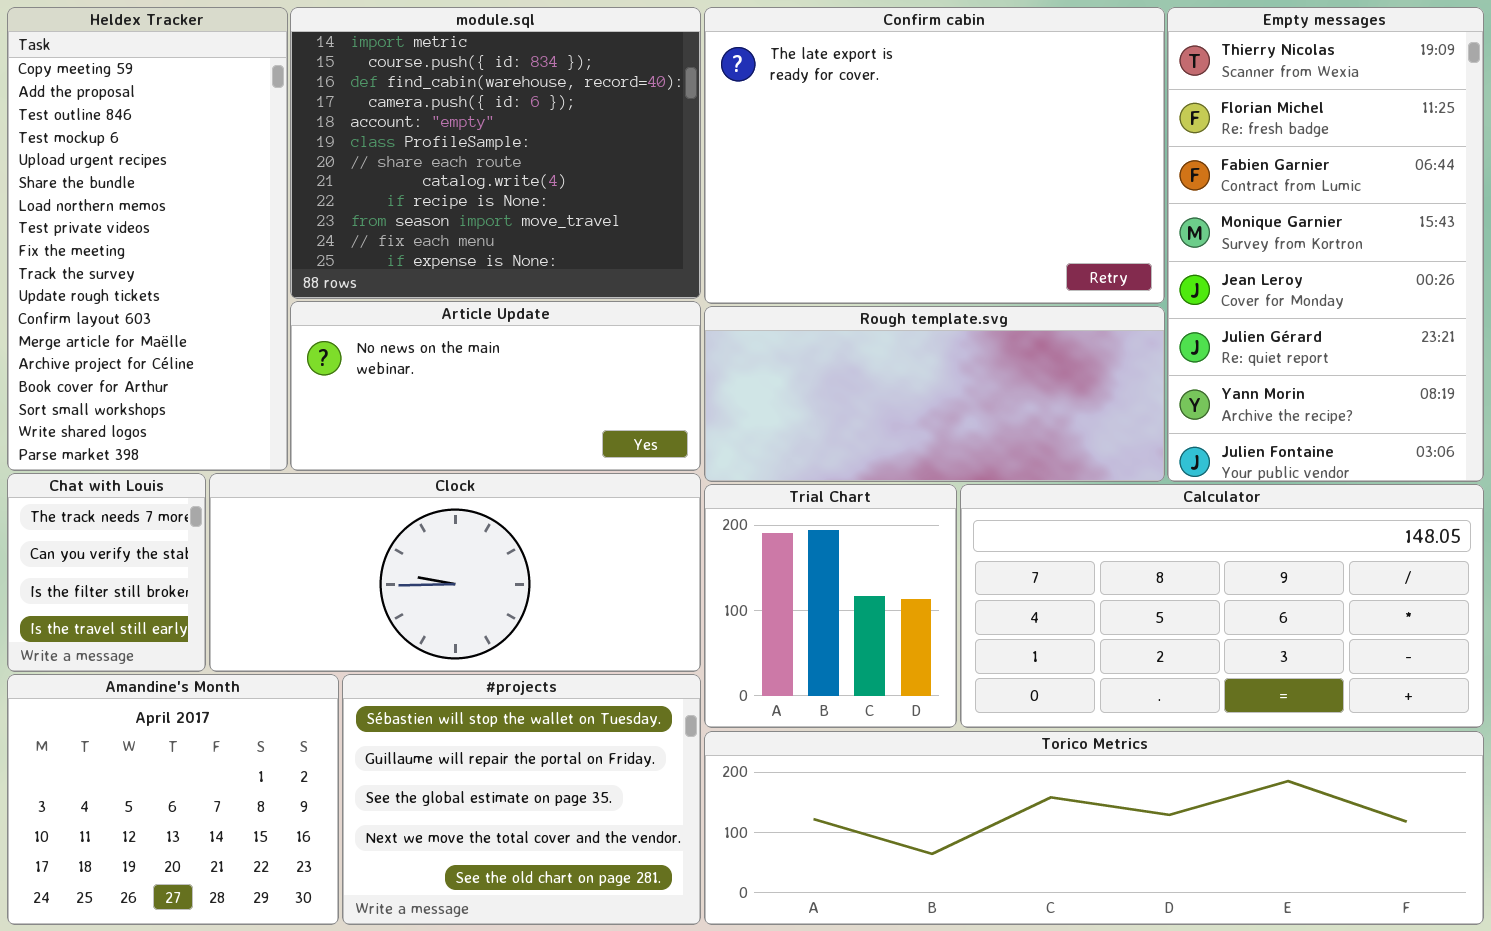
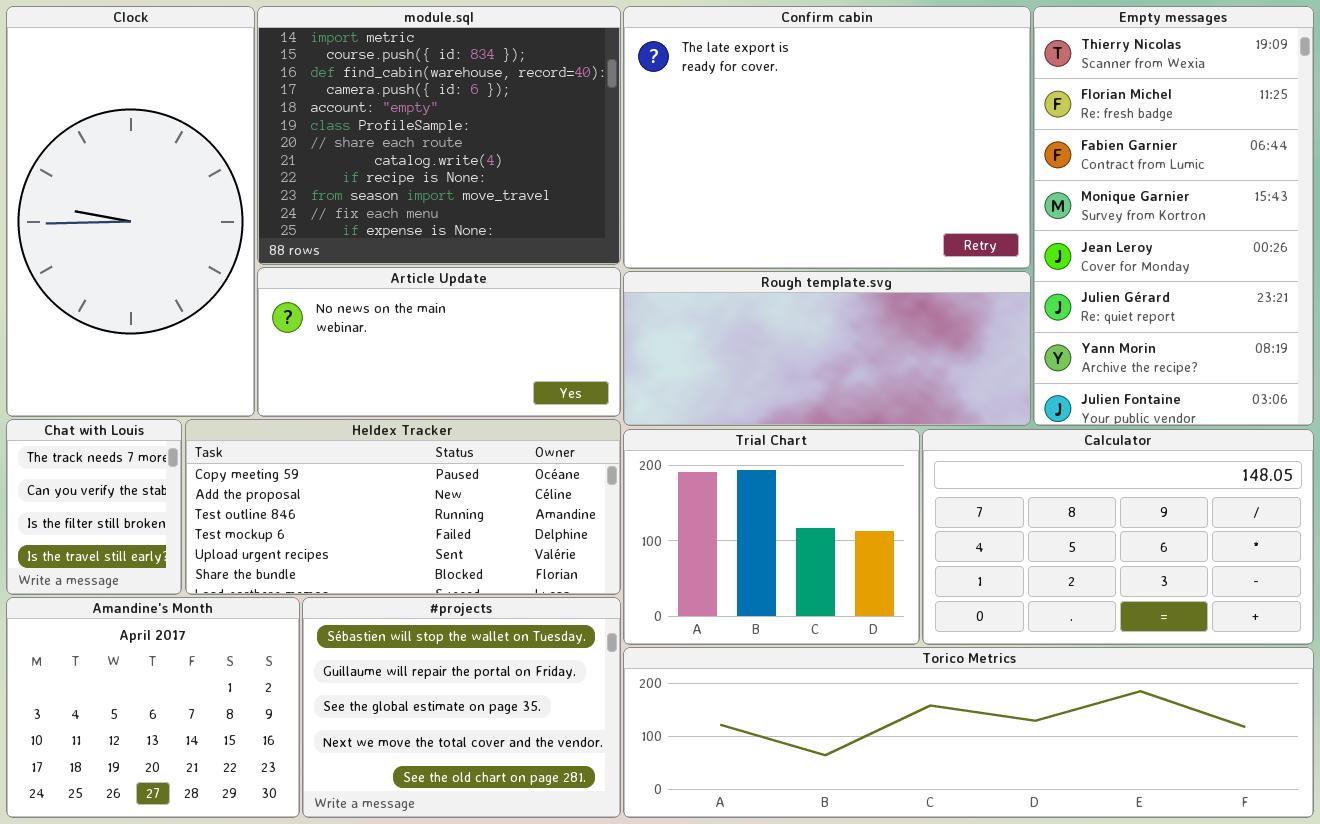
Heldex Tracker: [7,7,288,471] -> [185,419,621,595], moved, resized
Clock: [209,473,701,672] -> [6,6,255,417], moved, resized
Trial Chart: [704,484,957,728] -> [623,429,920,645], resized
Calculator: [960,484,1484,728] -> [922,429,1314,645], resized

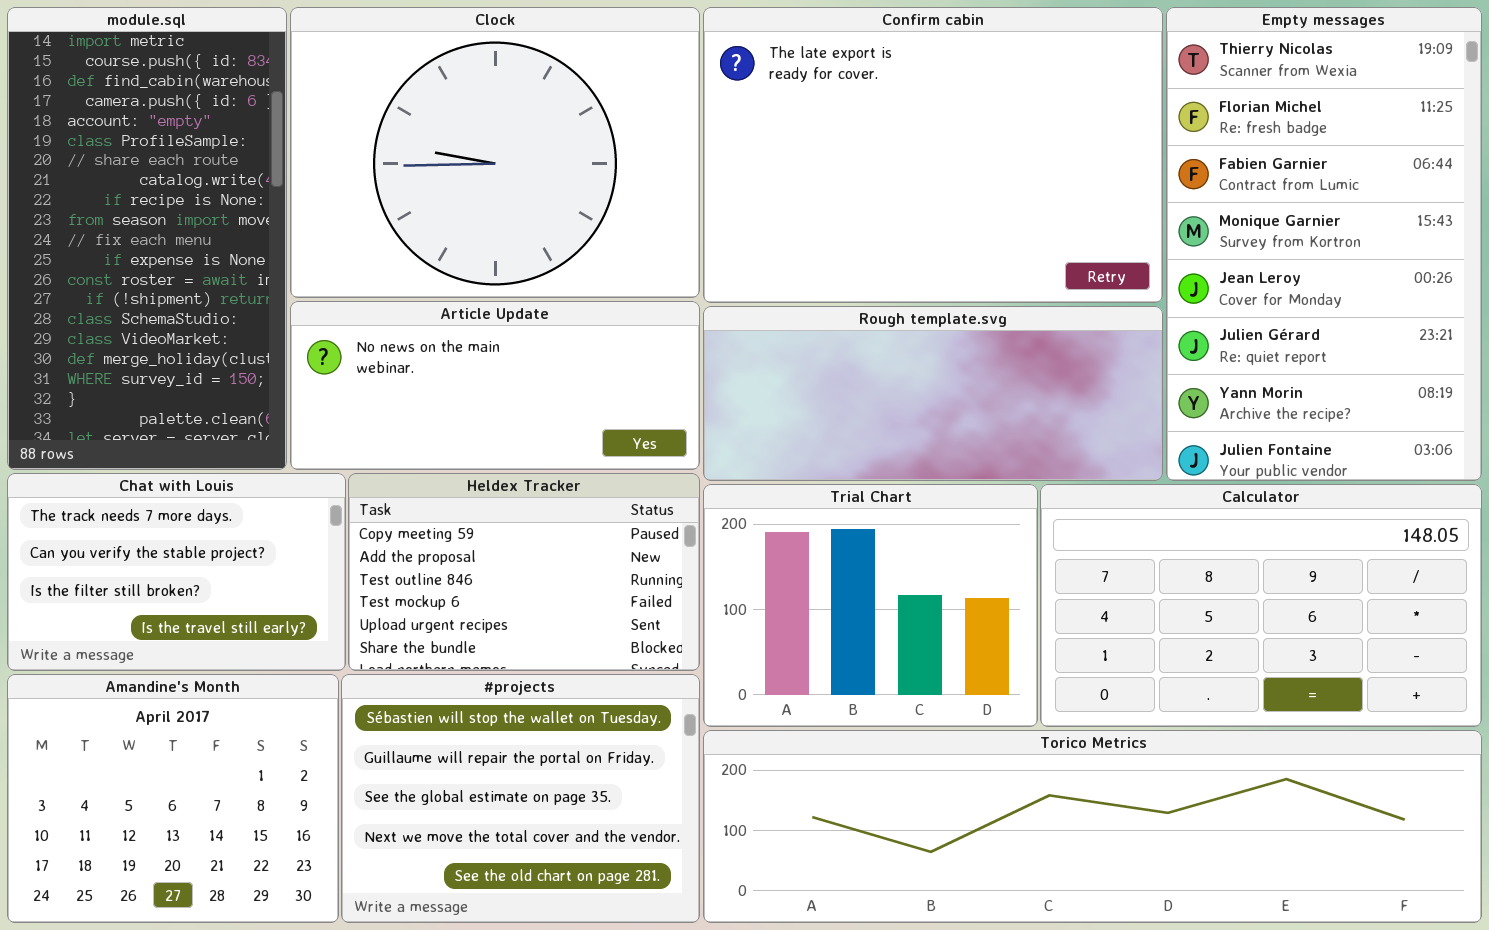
Clock: [6,6,255,417] -> [290,7,700,298], moved, resized
module.sql: [257,6,621,265] -> [7,7,287,470], moved, resized
Chat with Louis: [6,419,182,595] -> [7,473,346,671], resized
Heldex Tracker: [185,419,621,595] -> [348,473,700,671], resized

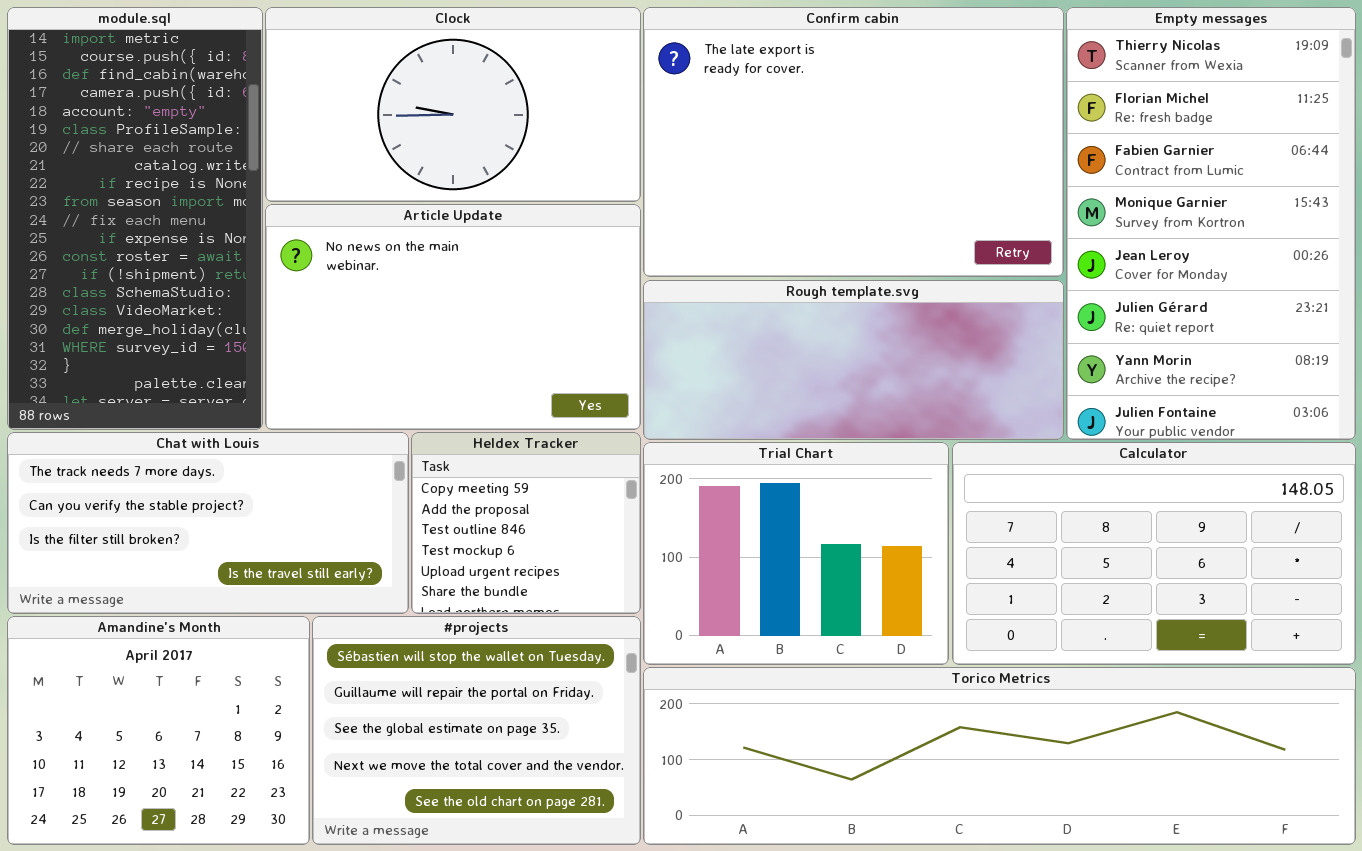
Clock: [290,7,700,298] -> [265,7,641,202], resized
Article Update: [290,301,700,470] -> [265,204,641,430], resized
Chat with Louis: [7,473,346,671] -> [7,432,409,614], resized
Heldex Tracker: [348,473,700,671] -> [411,432,641,614], resized

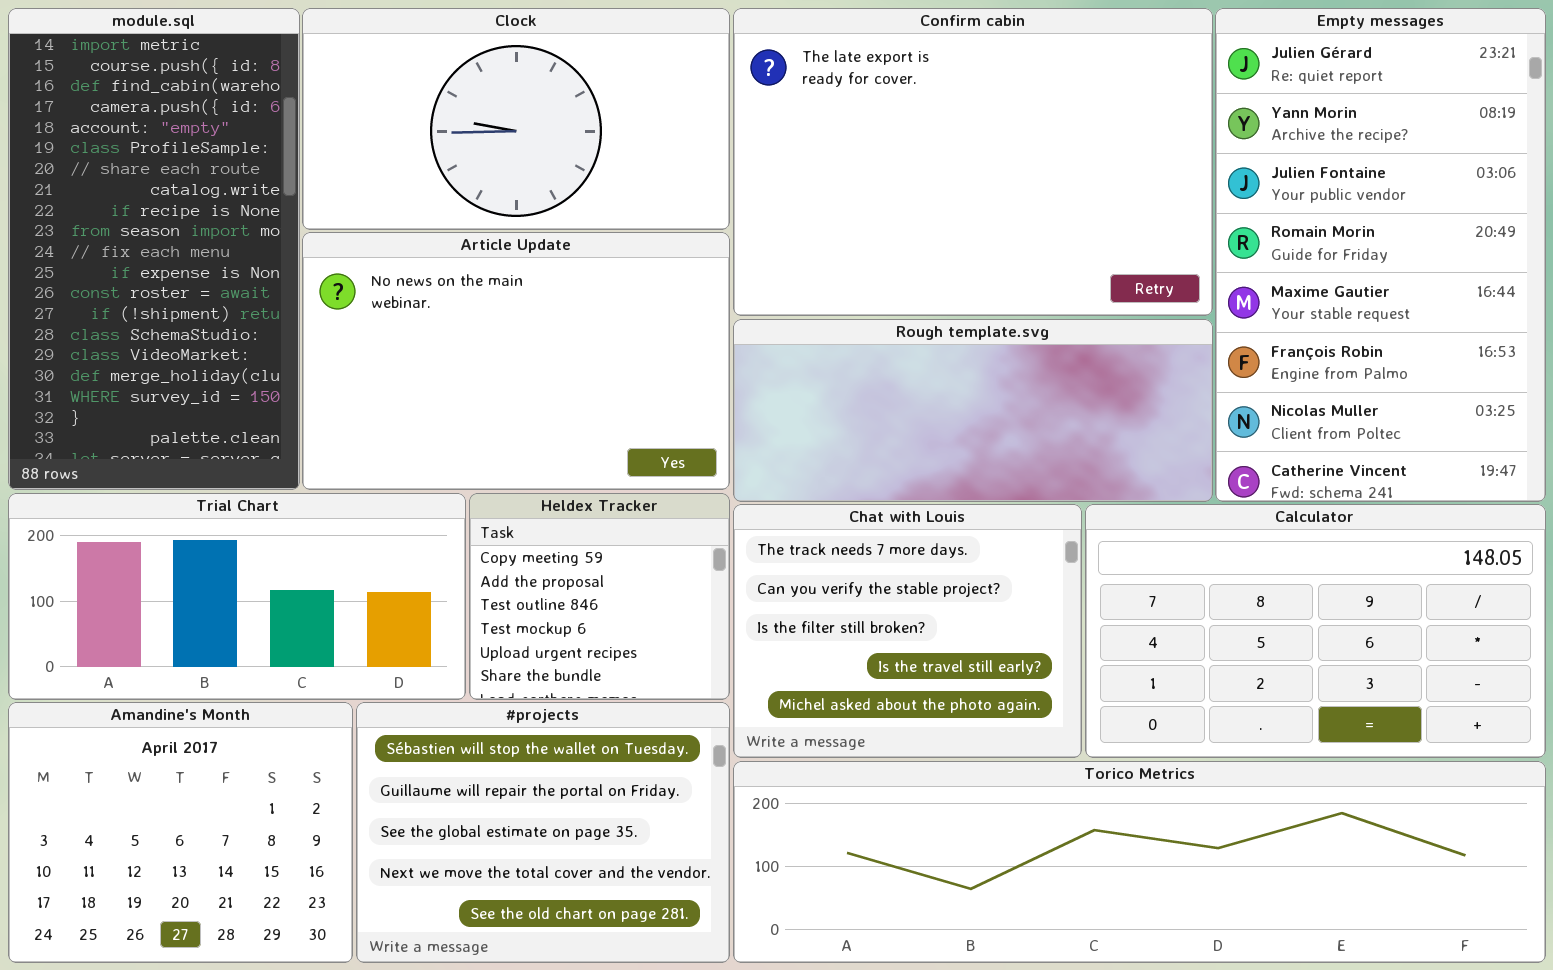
Empty messages: [1066,7,1356,440] -> [1215,8,1546,502], scrolled down 5 rows
Chat with Louis: [7,432,409,614] -> [733,504,1082,758], moved, resized
Trial Chart: [643,442,949,665] -> [8,493,466,700], moved, resized

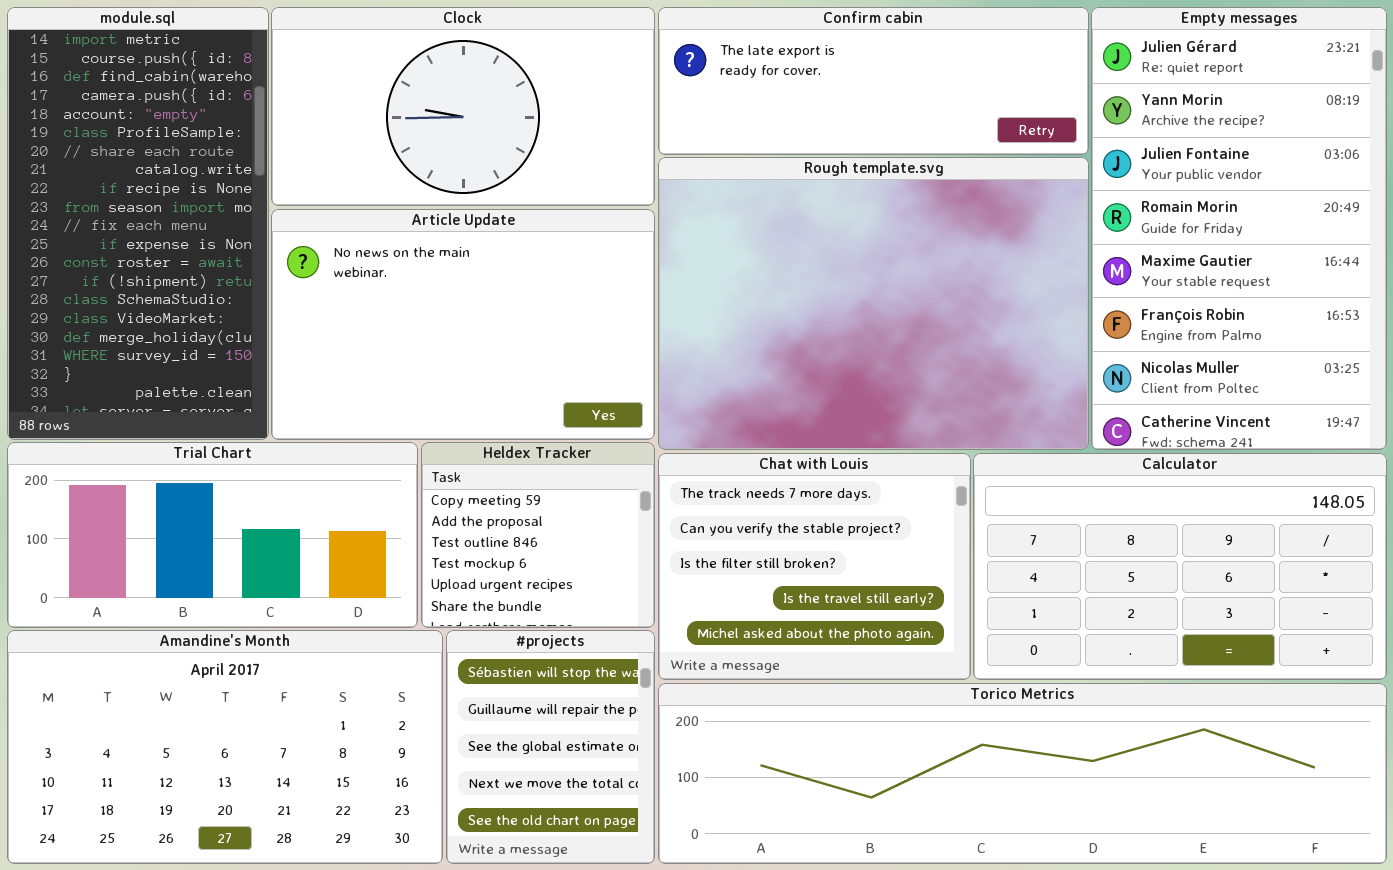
Confirm cabin: [733,8,1213,316] -> [658,7,1089,155], resized
Rough template.svg: [733,319,1213,502] -> [658,157,1089,450], resized
Amandine's Month: [8,702,353,963] -> [7,630,443,864], resized
#projects: [356,702,730,963] -> [446,630,655,864], resized

